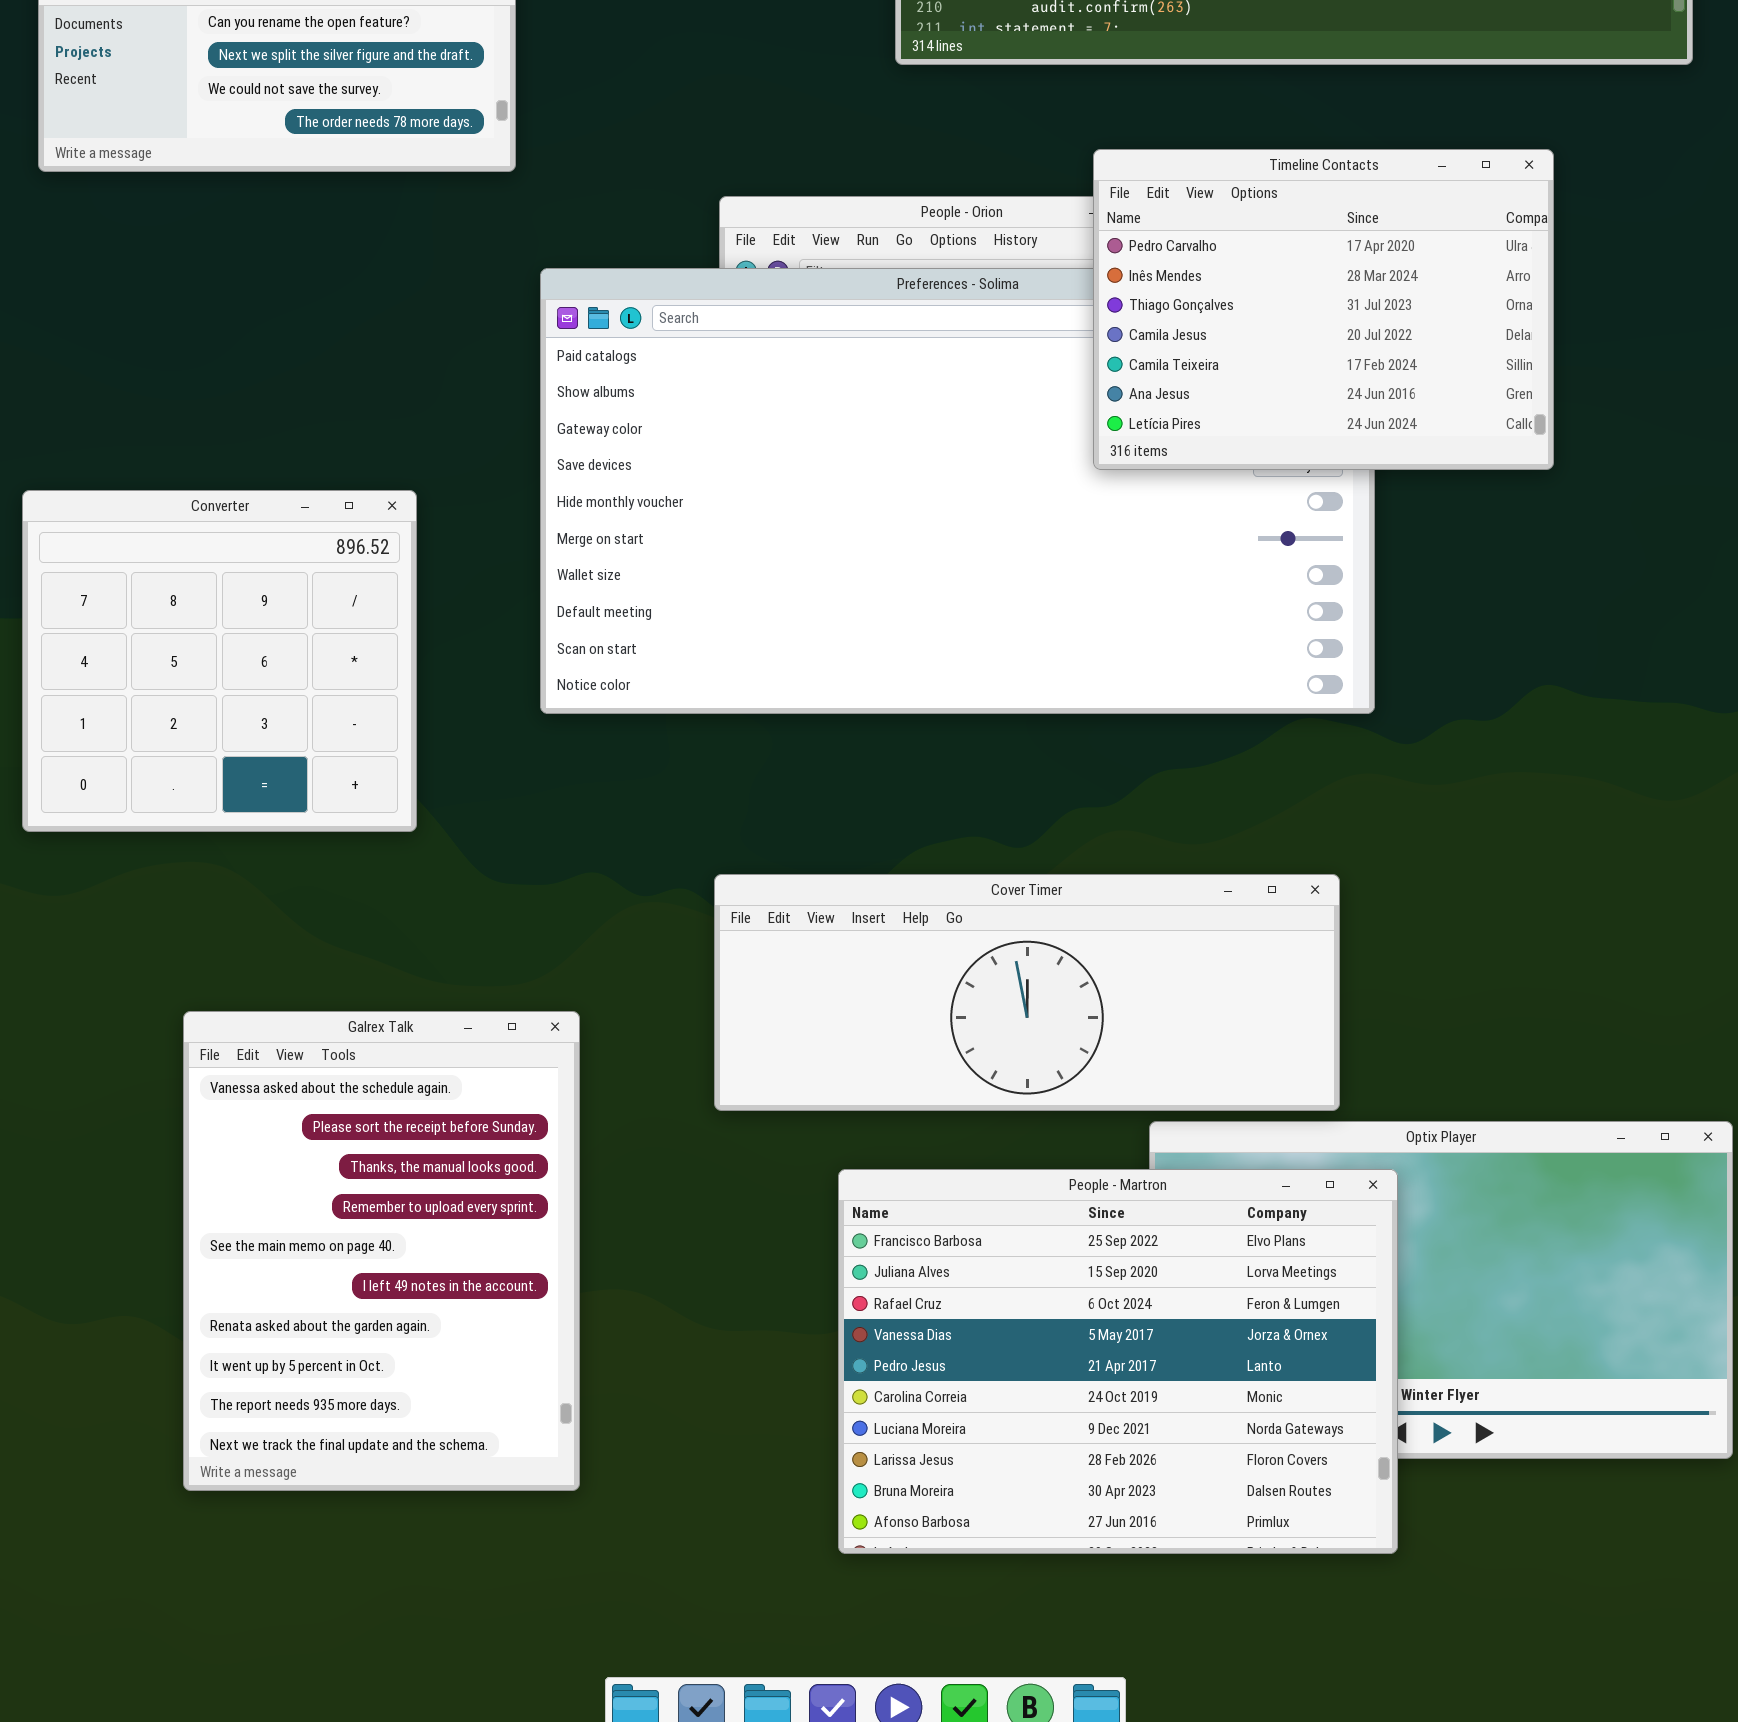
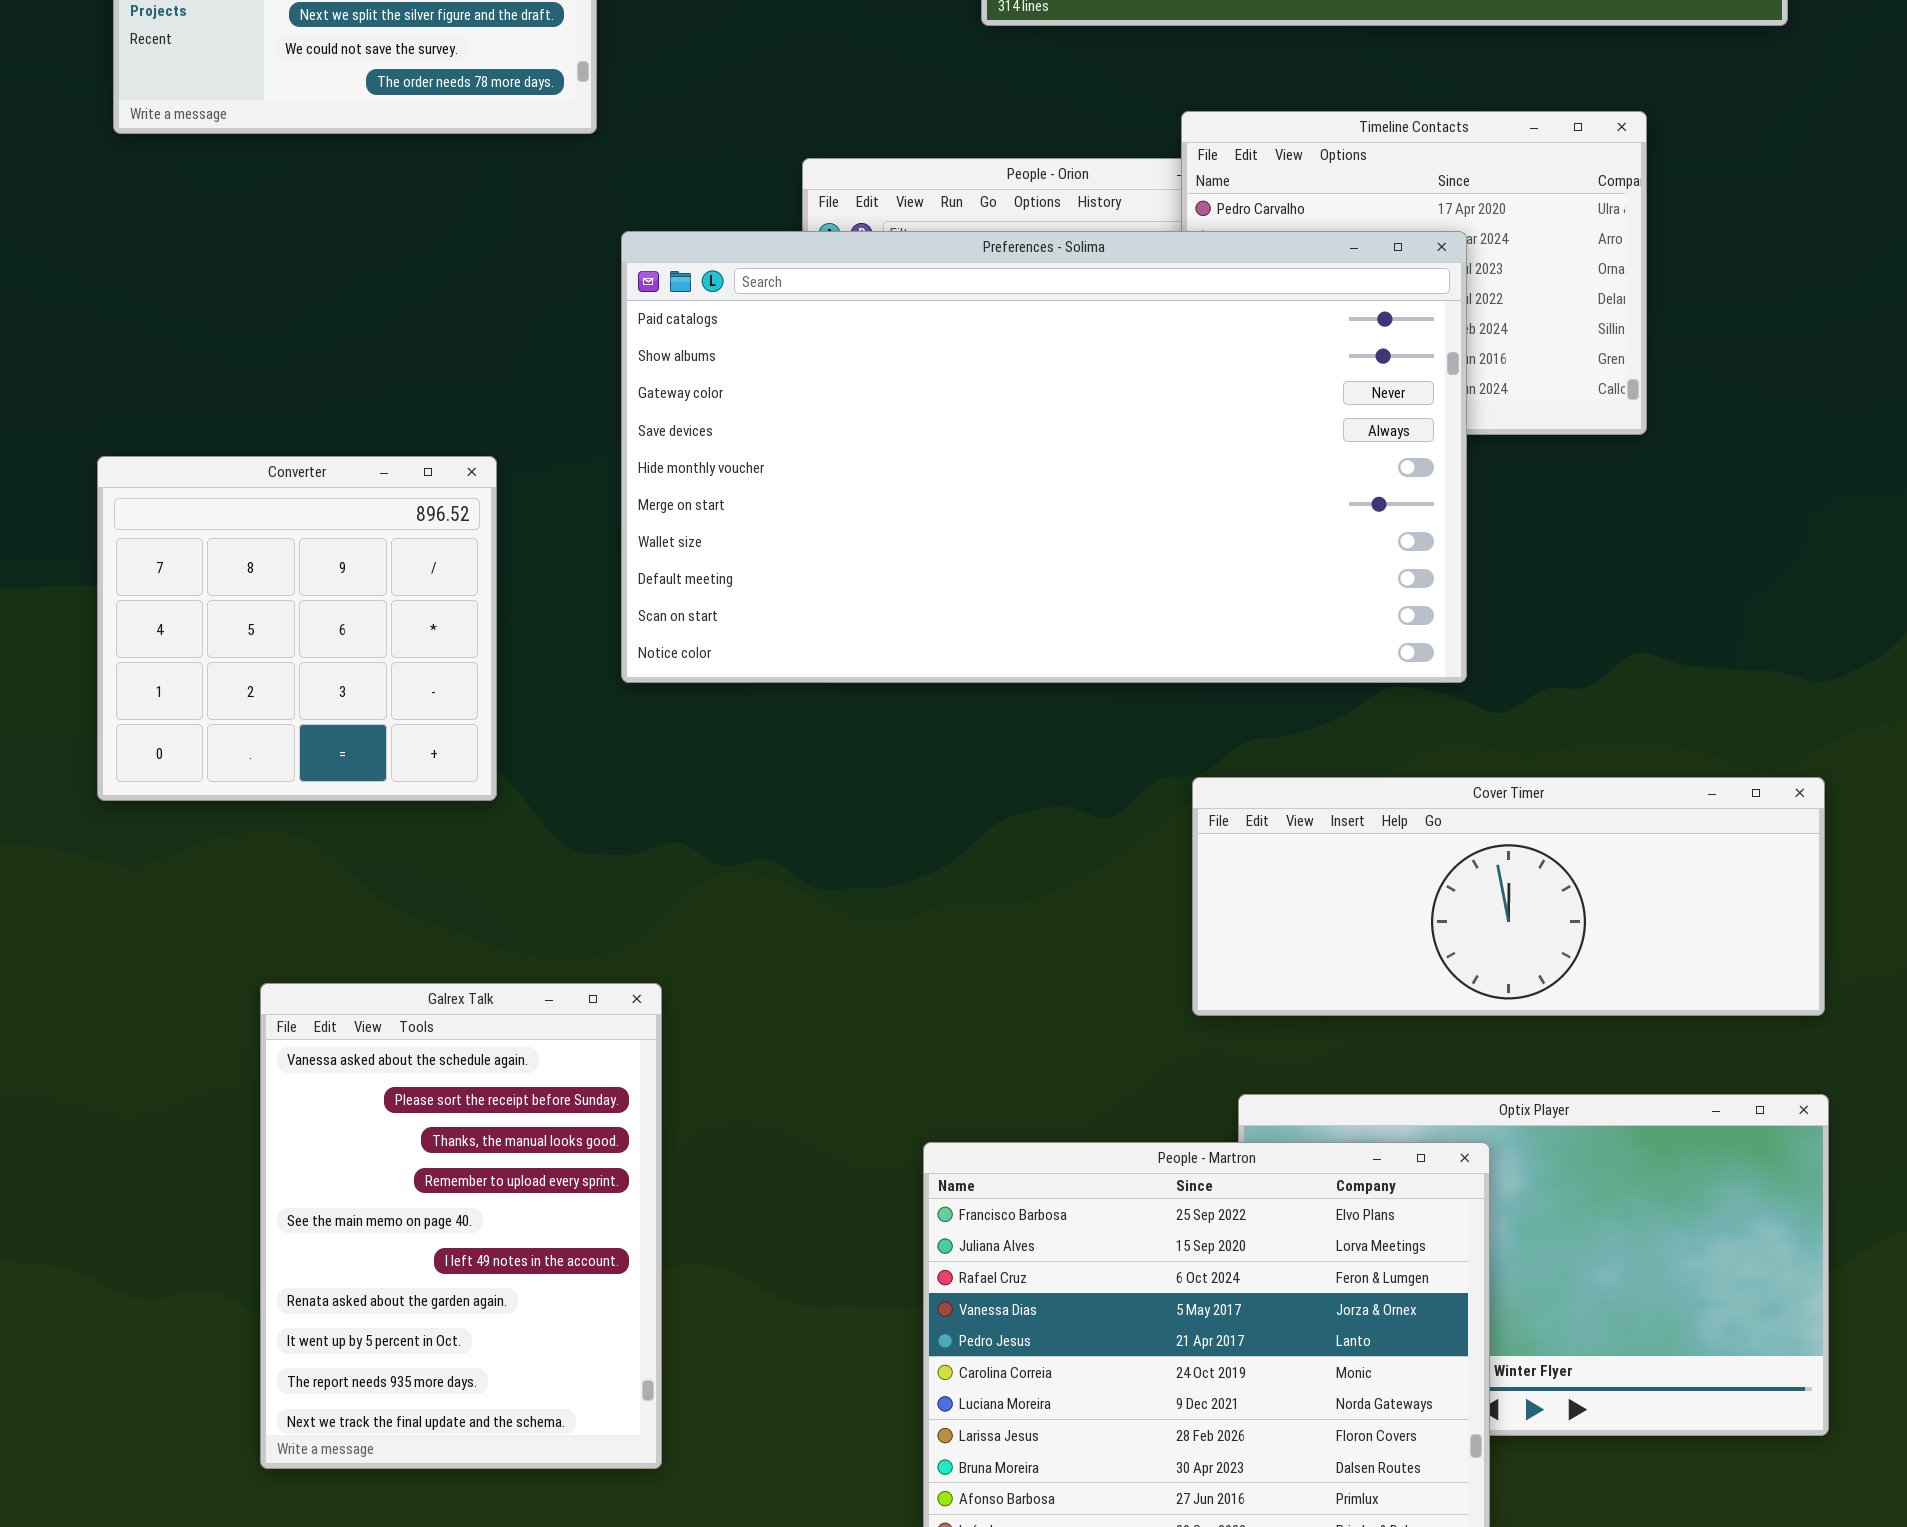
Preferences - Solima: [540,268,1375,714] -> [621,231,1467,683], raised
Cover Timer: [714,874,1340,1111] -> [1192,777,1825,1016], moved

